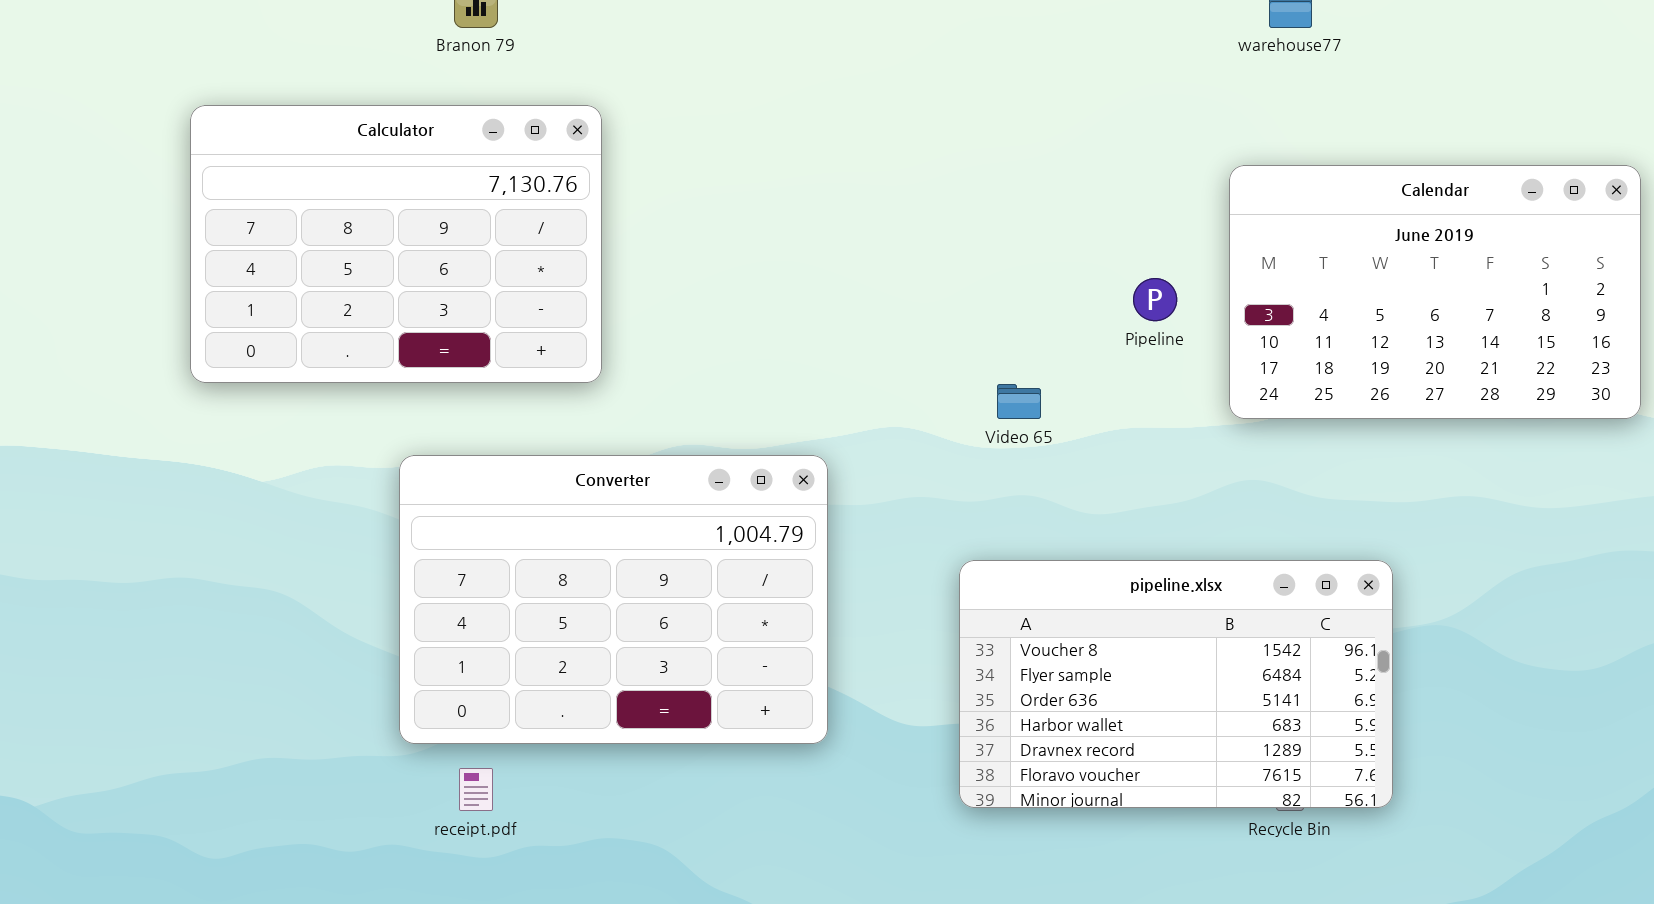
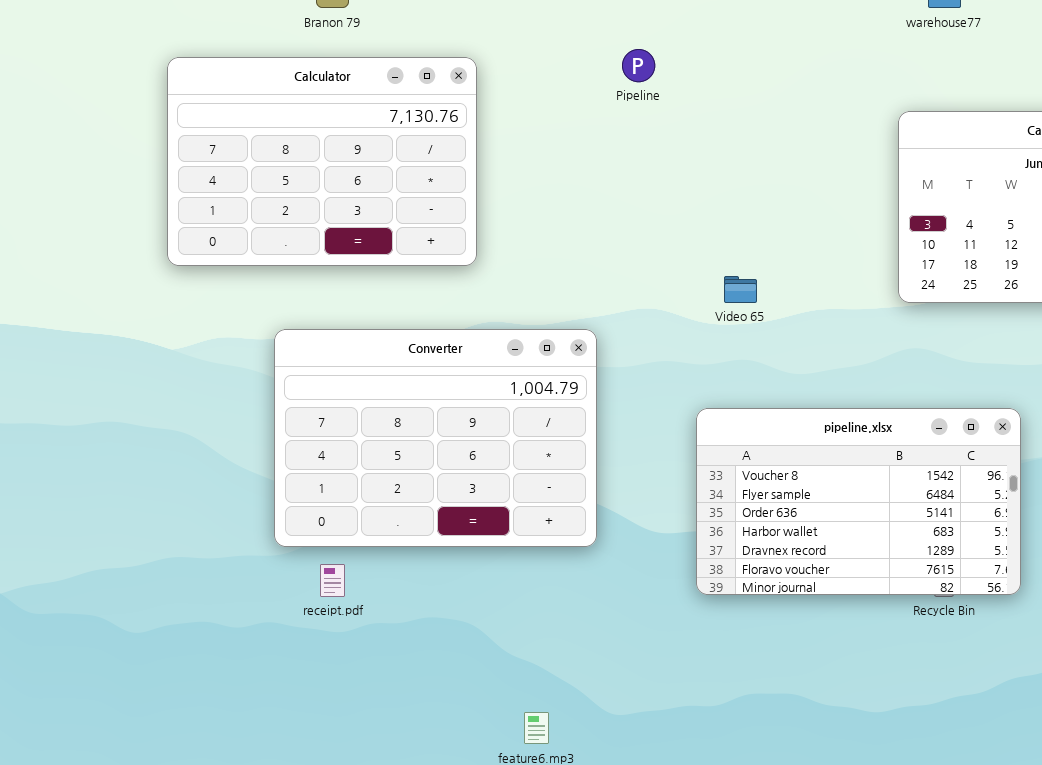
Calculator: [190,105,602,383] -> [167,57,477,266], moved
Pipeline: [1133,278,1177,321] -> [622,49,655,82], moved

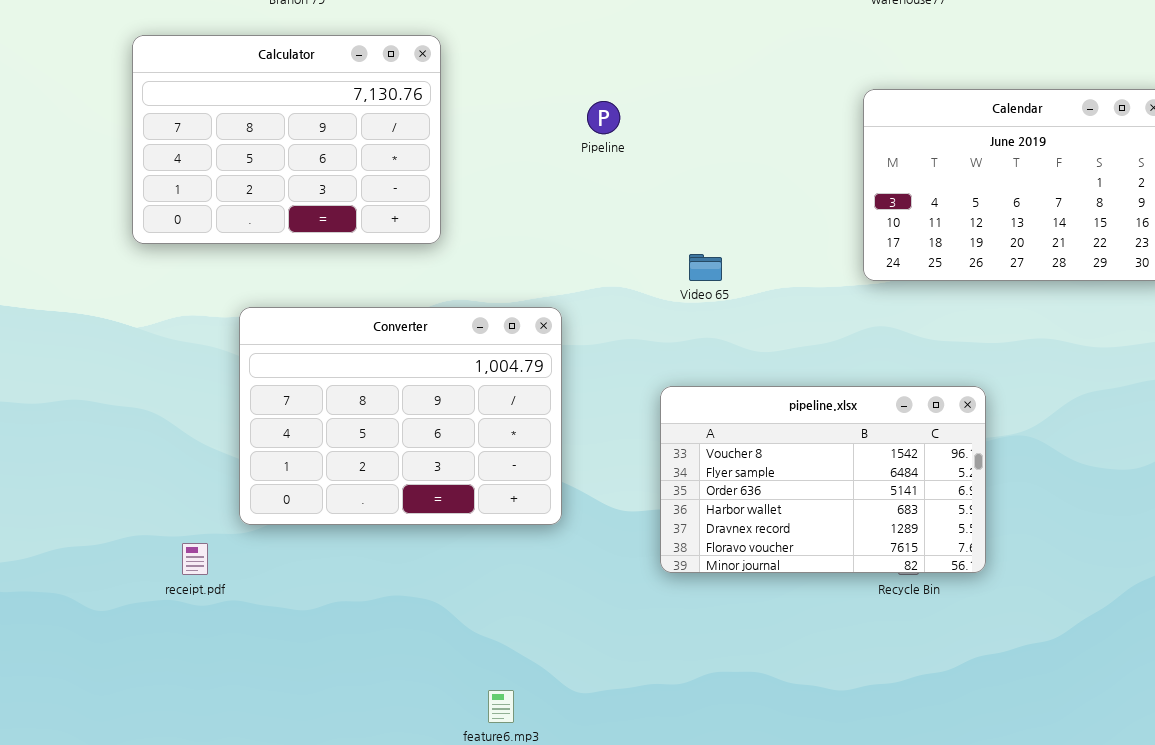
Pipeline: [622,49,655,82] -> [587,101,620,134], moved
receipt.pdf: [320,564,345,597] -> [182,543,208,575], moved

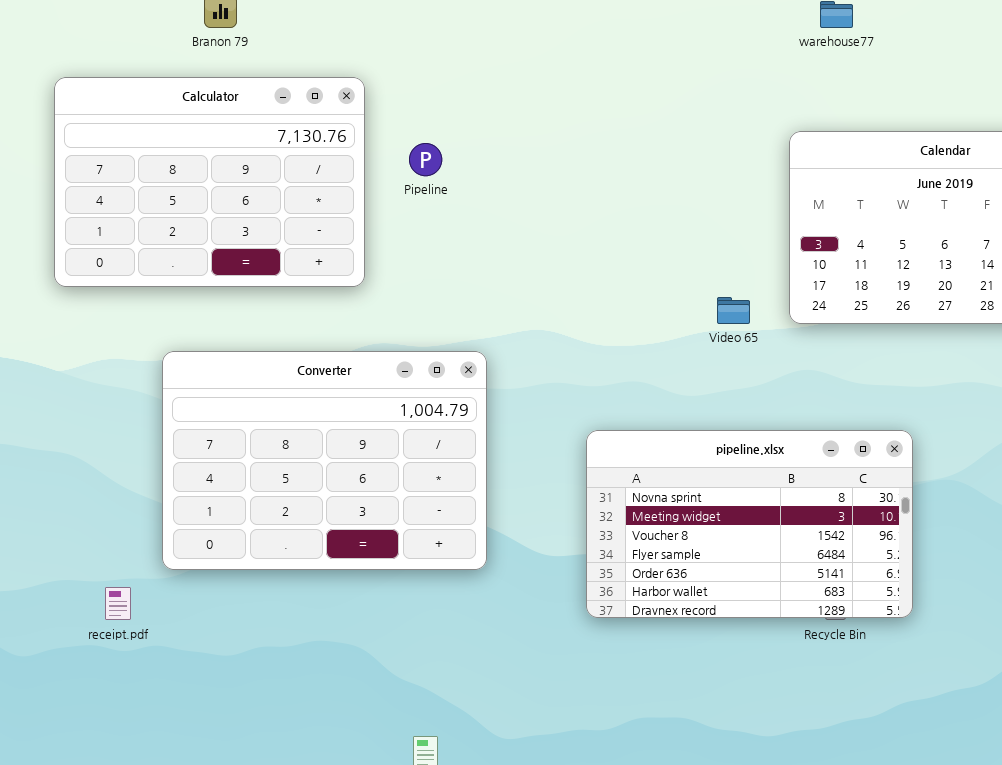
Pipeline: [587,101,620,134] -> [409,143,442,176], moved
Video 65: [689,254,722,281] -> [717,297,750,324], moved
pipeline.xlsx: [660,386,986,573] -> [586,430,913,618], scrolled up 2 rows

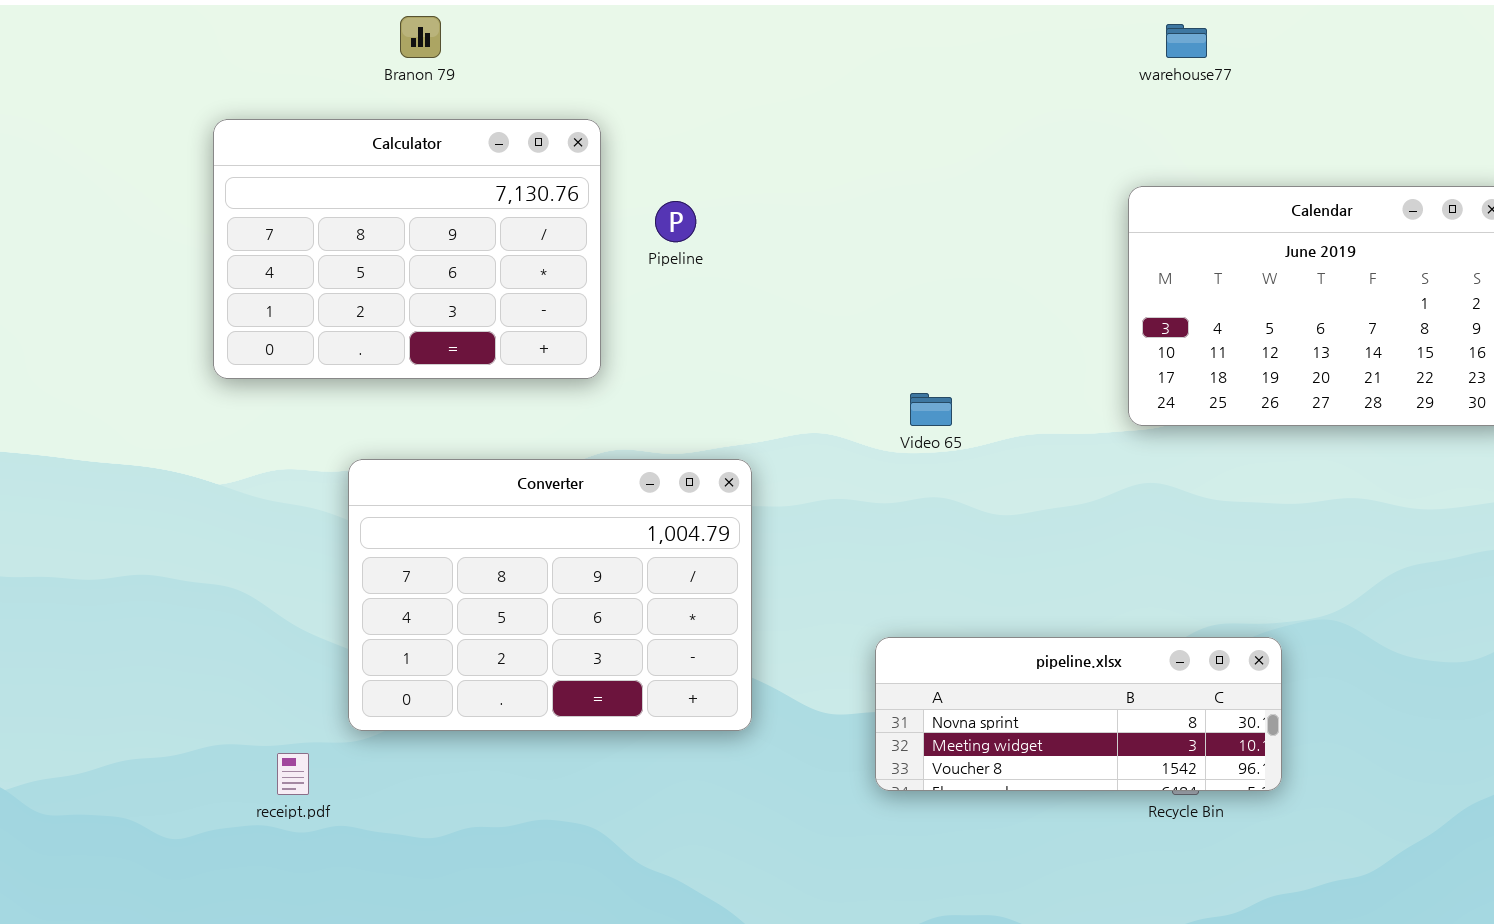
Video 65: [717,297,750,324] -> [910,393,952,426], moved
pipeline.xlsx: [586,430,913,618] -> [875,637,1282,791], resized

